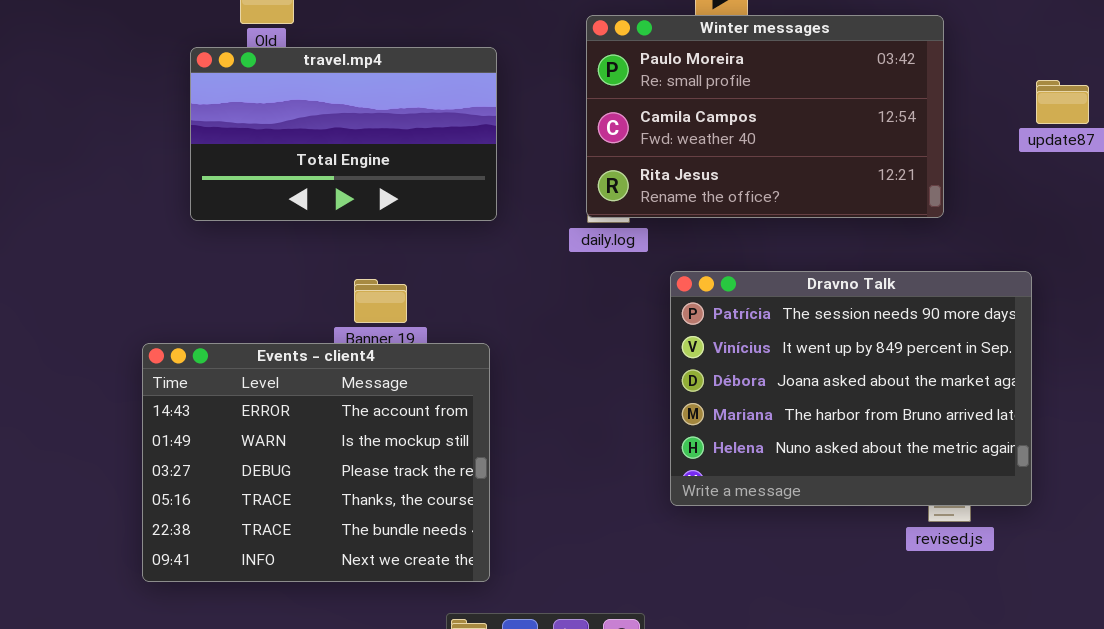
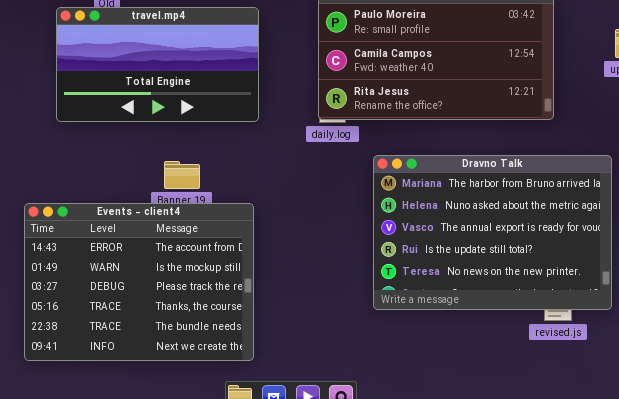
Dravno Talk: [670,271,1032,506] -> [373,155,612,310], scrolled down 3 rows

